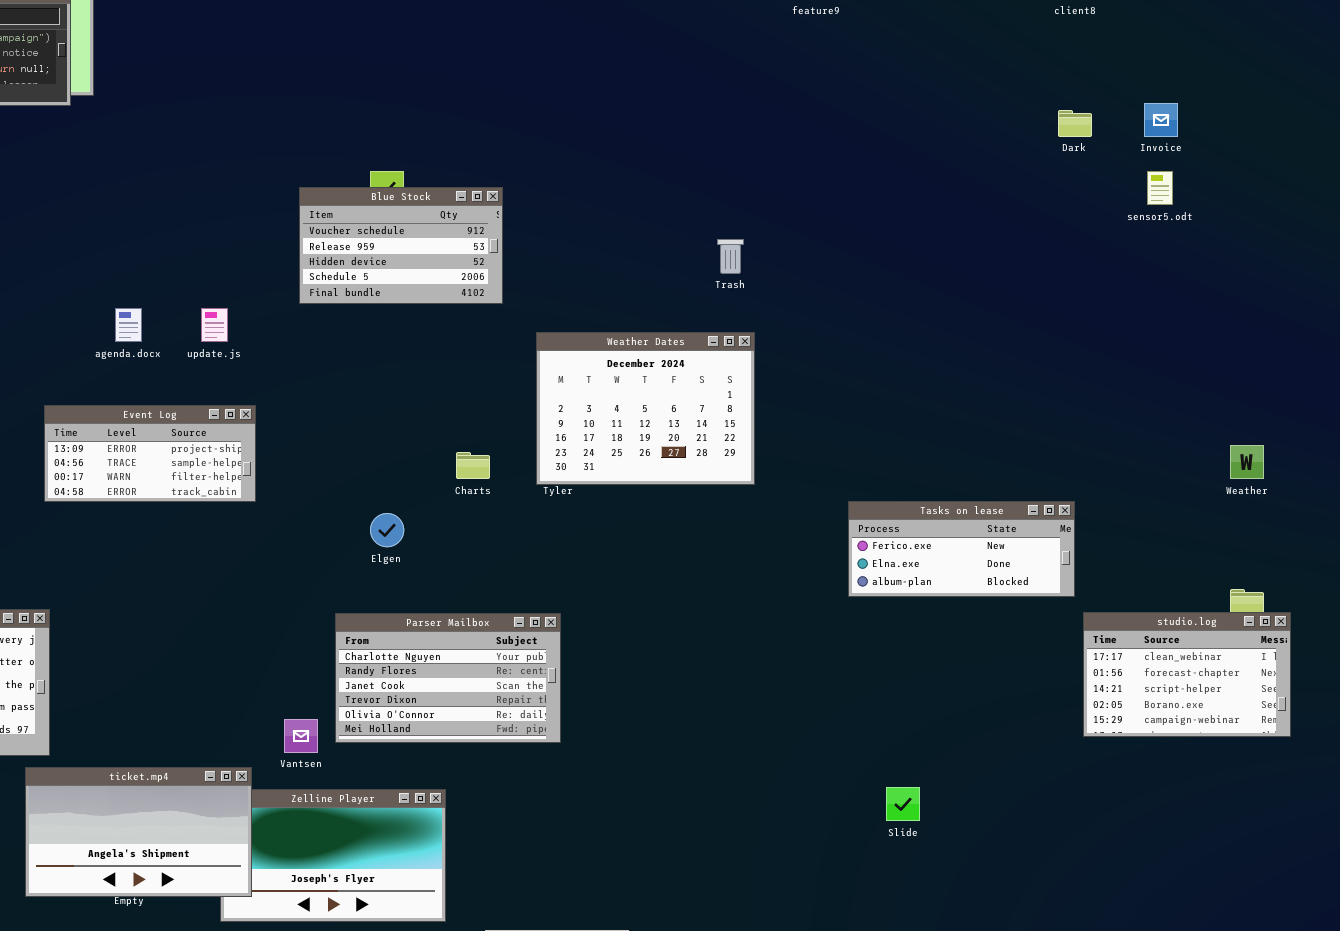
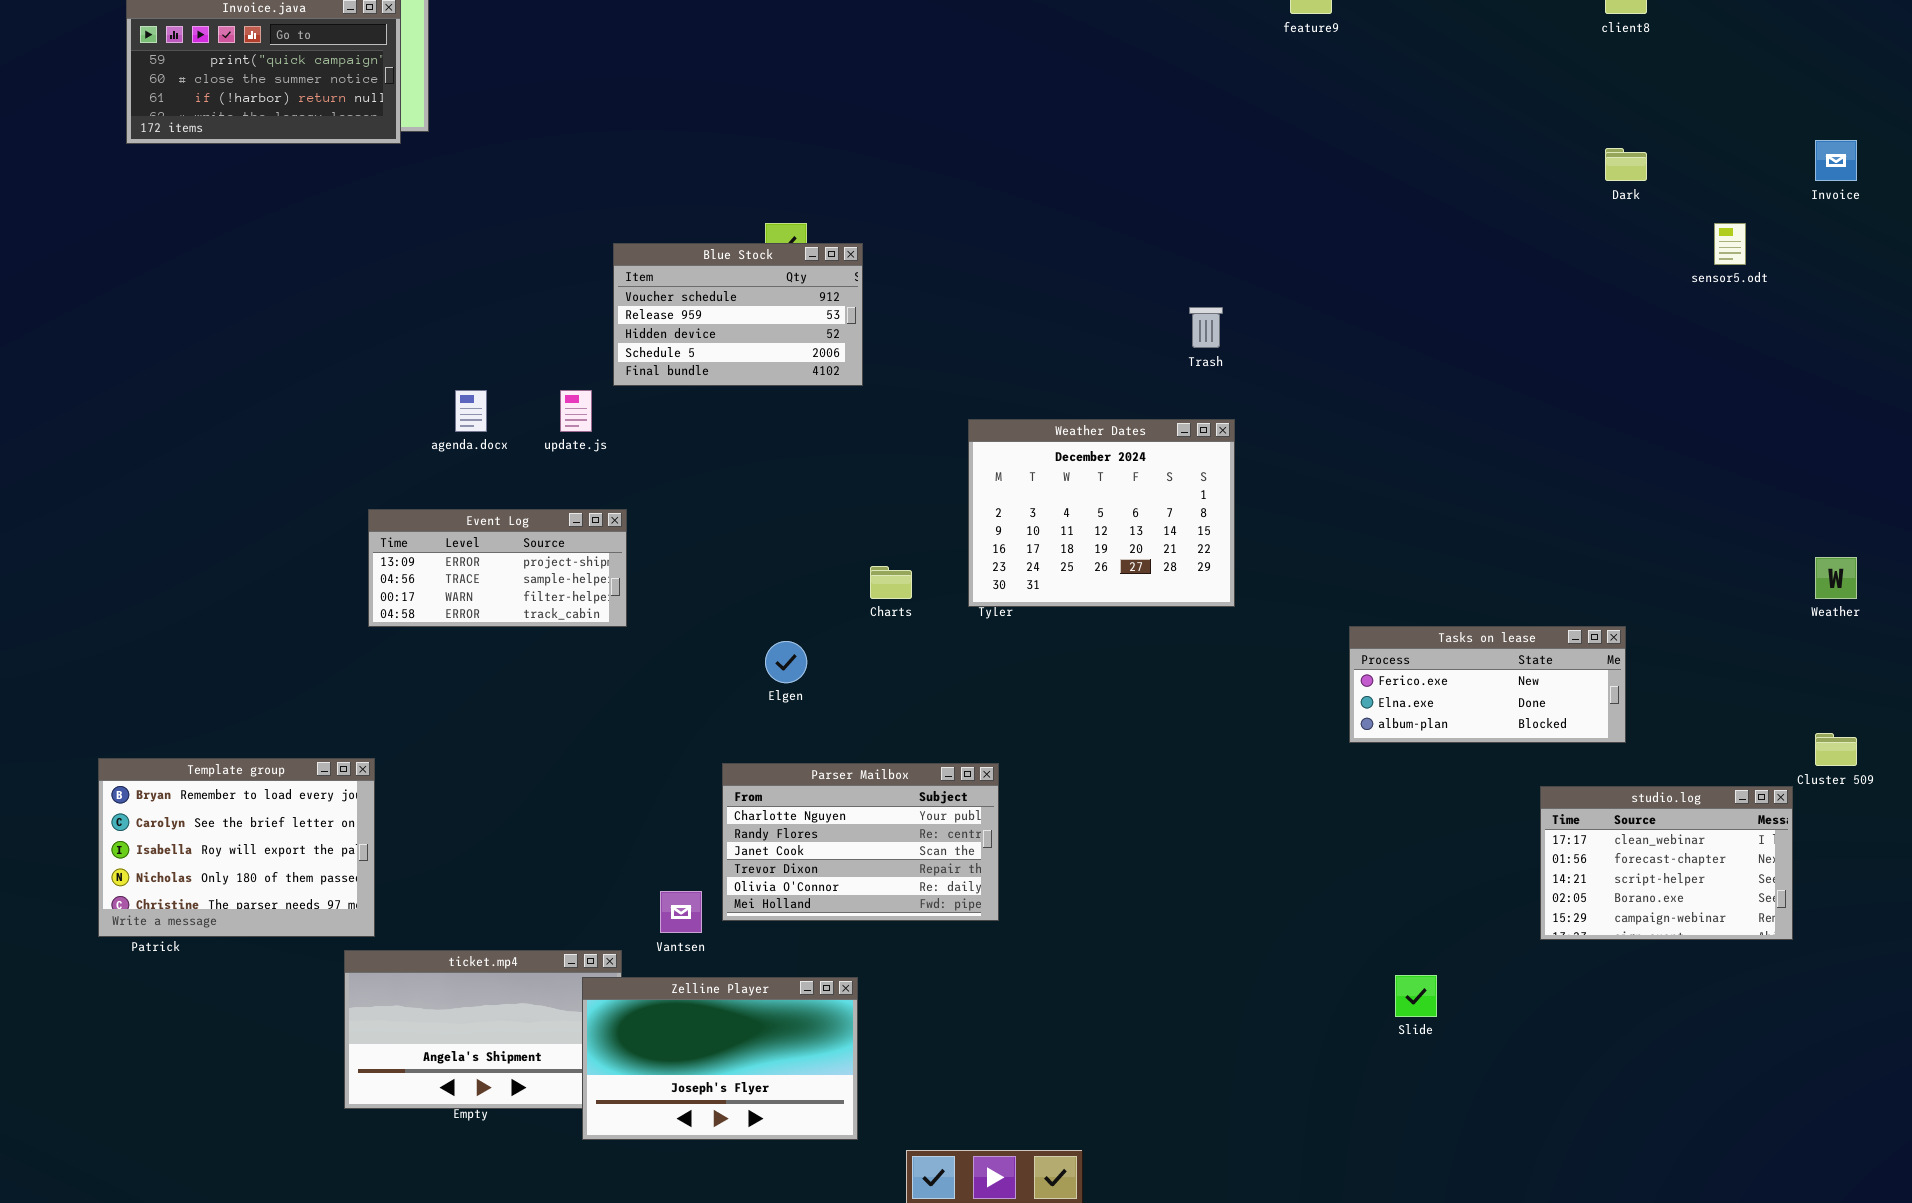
Invoice: [1144,103,1178,137] -> [1815,140,1857,181], moved
Blue Stock: [299,187,503,304] -> [613,243,863,386], moved
studio.log: [1083,612,1291,737] -> [1540,786,1793,940], moved
Zelline Player: [220,789,446,922] -> [582,977,858,1140], raised

